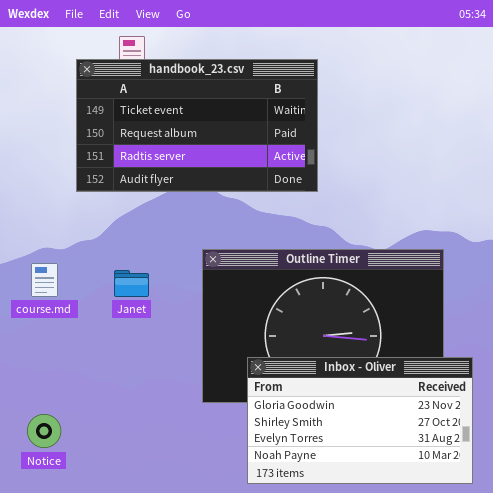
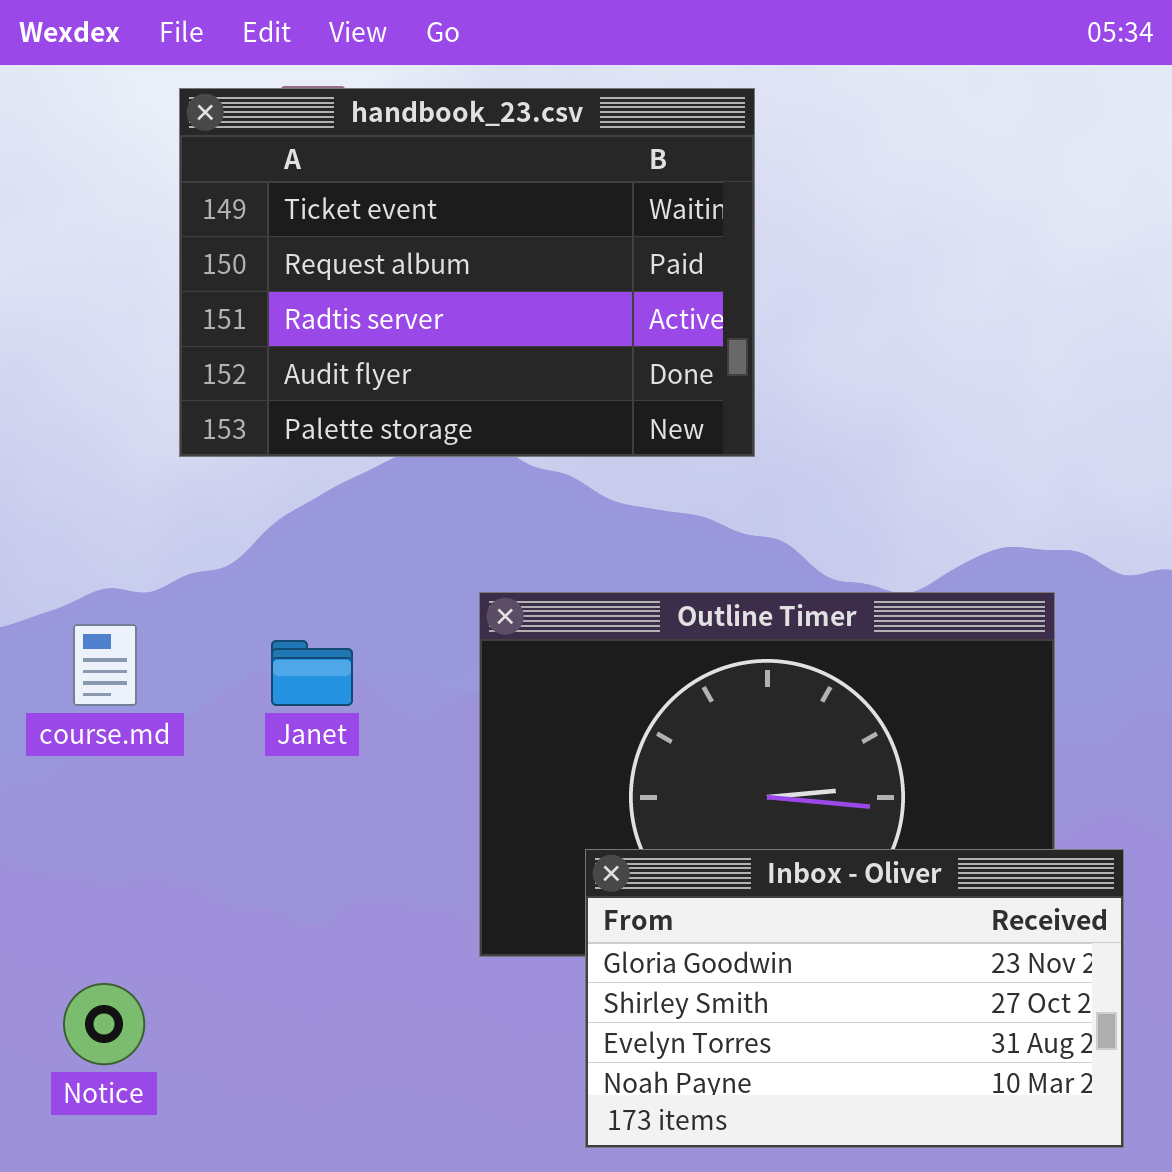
handbook_23.csv: [76,59,318,192] -> [179,88,755,457], resized

